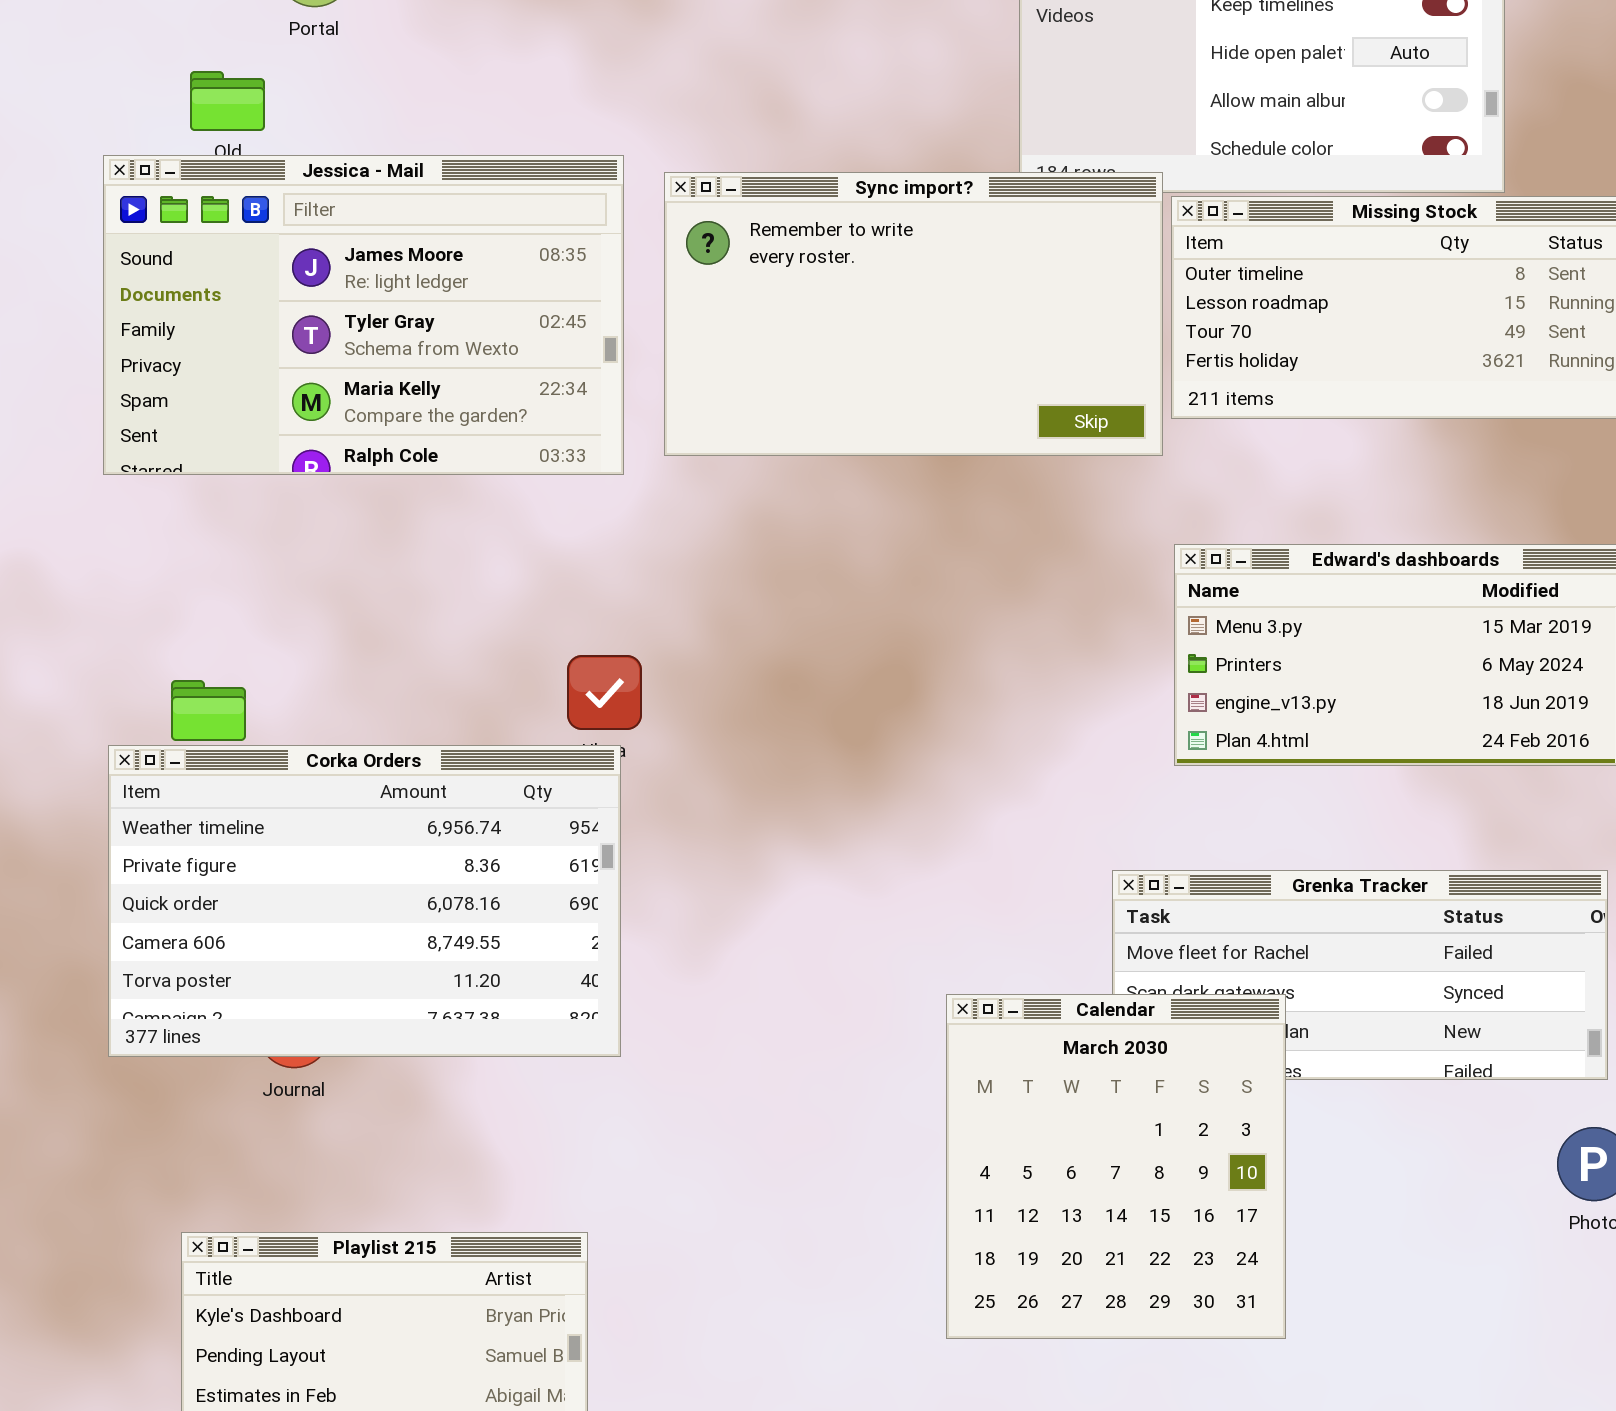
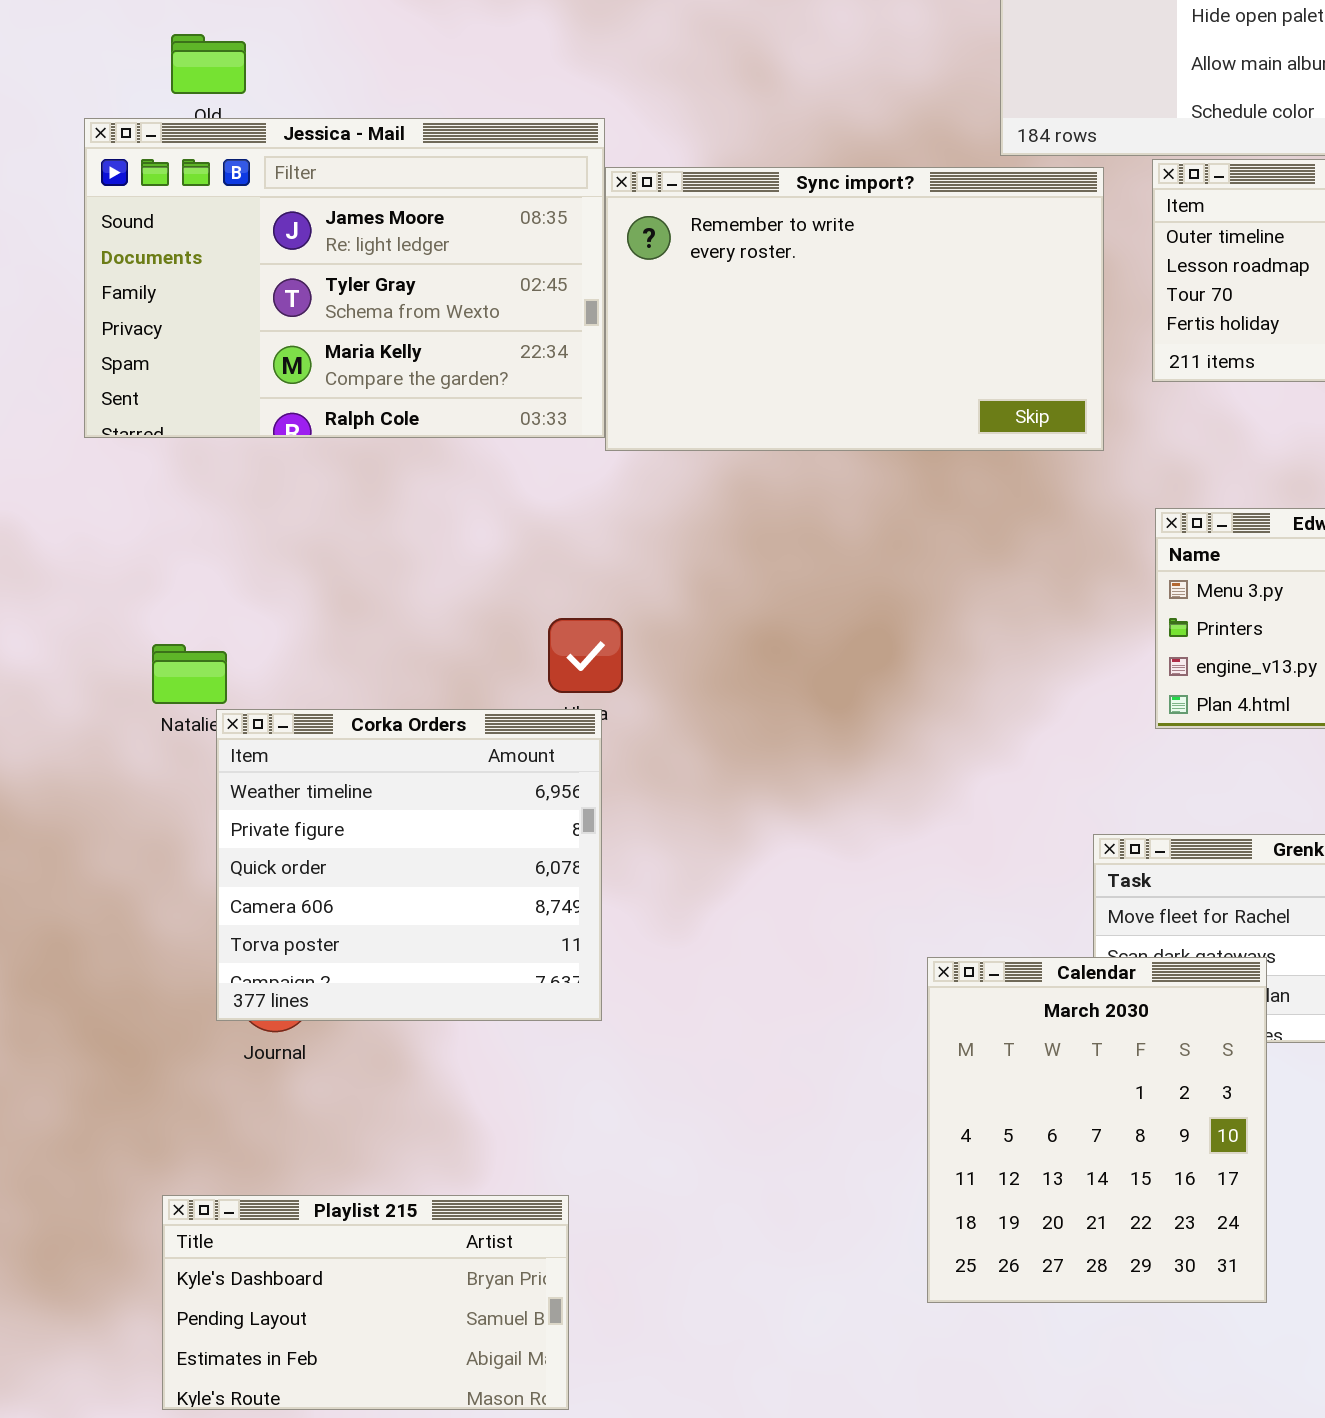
Sync import?: [664,172,1163,456] -> [605,167,1104,451], moved
Corka Orders: [108,745,621,1057] -> [216,709,602,1021], resized

